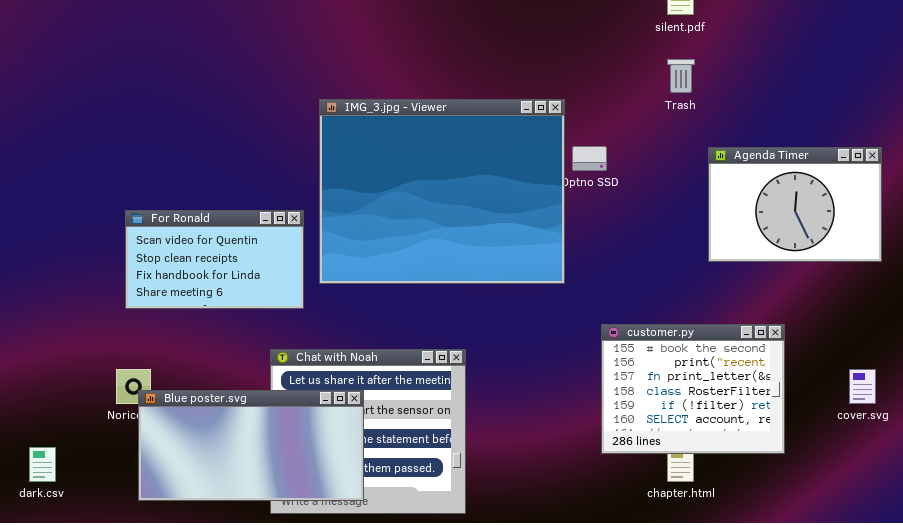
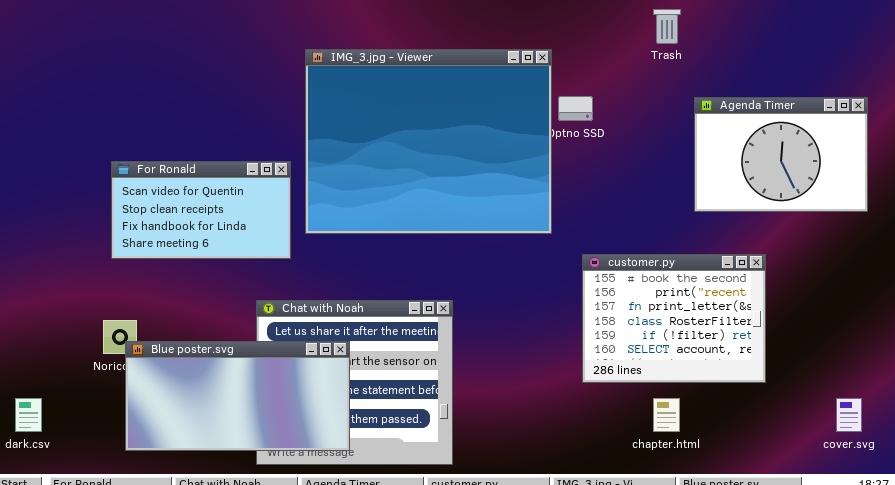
customer.py: [601,324,785,454] -> [582,254,766,383], moved
cover.svg: [849,369,876,404] -> [836,398,862,432], moved

